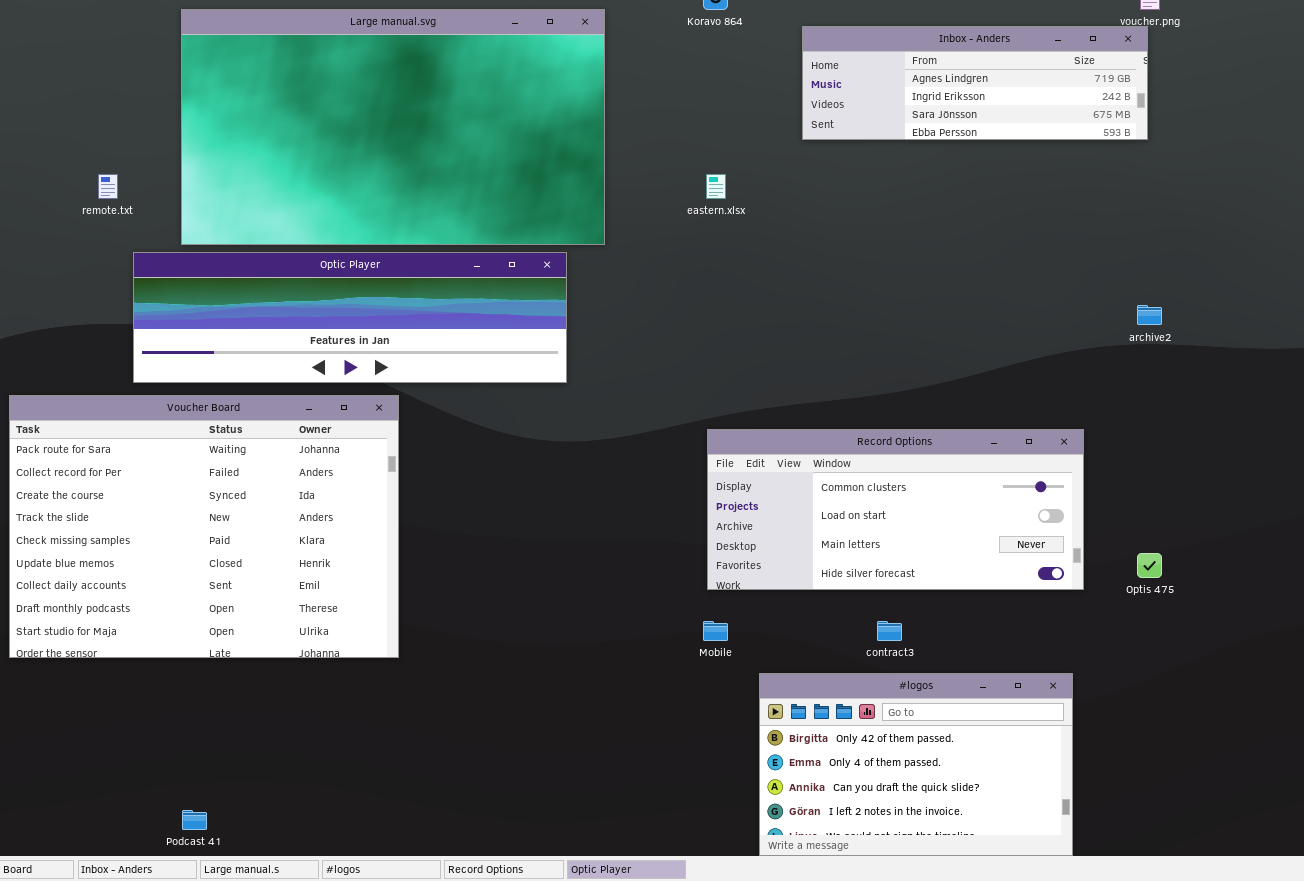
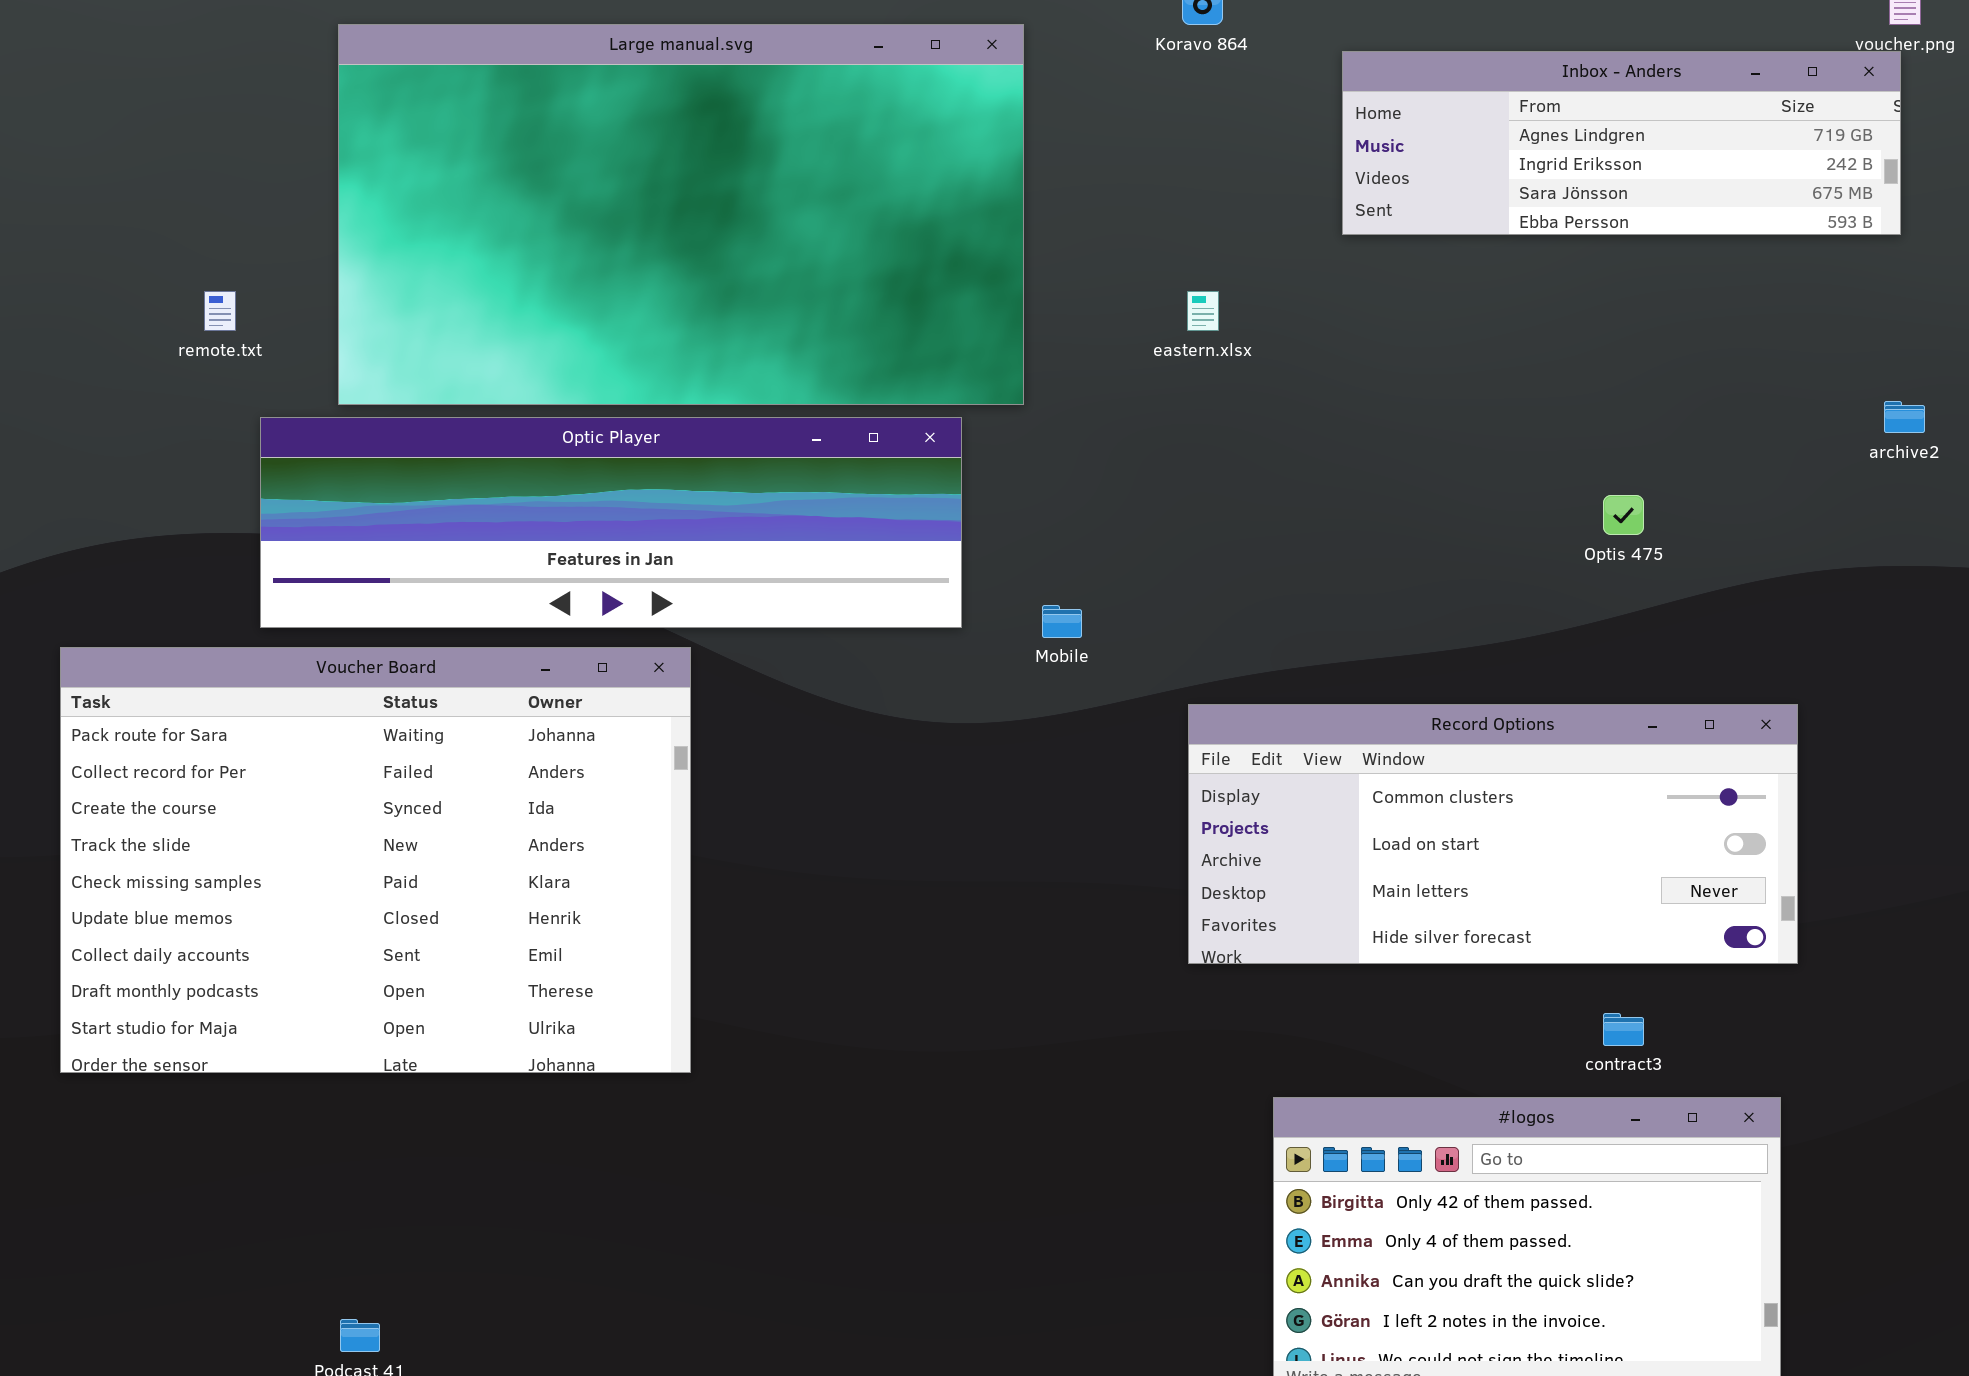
archive2: [1137,305,1162,325] -> [1884,401,1925,433], moved
Optis 475: [1137,553,1162,578] -> [1603,495,1644,535], moved
Mobile: [703,621,728,641] -> [1042,605,1082,638], moved
contract3: [877,621,902,641] -> [1603,1013,1644,1046], moved

